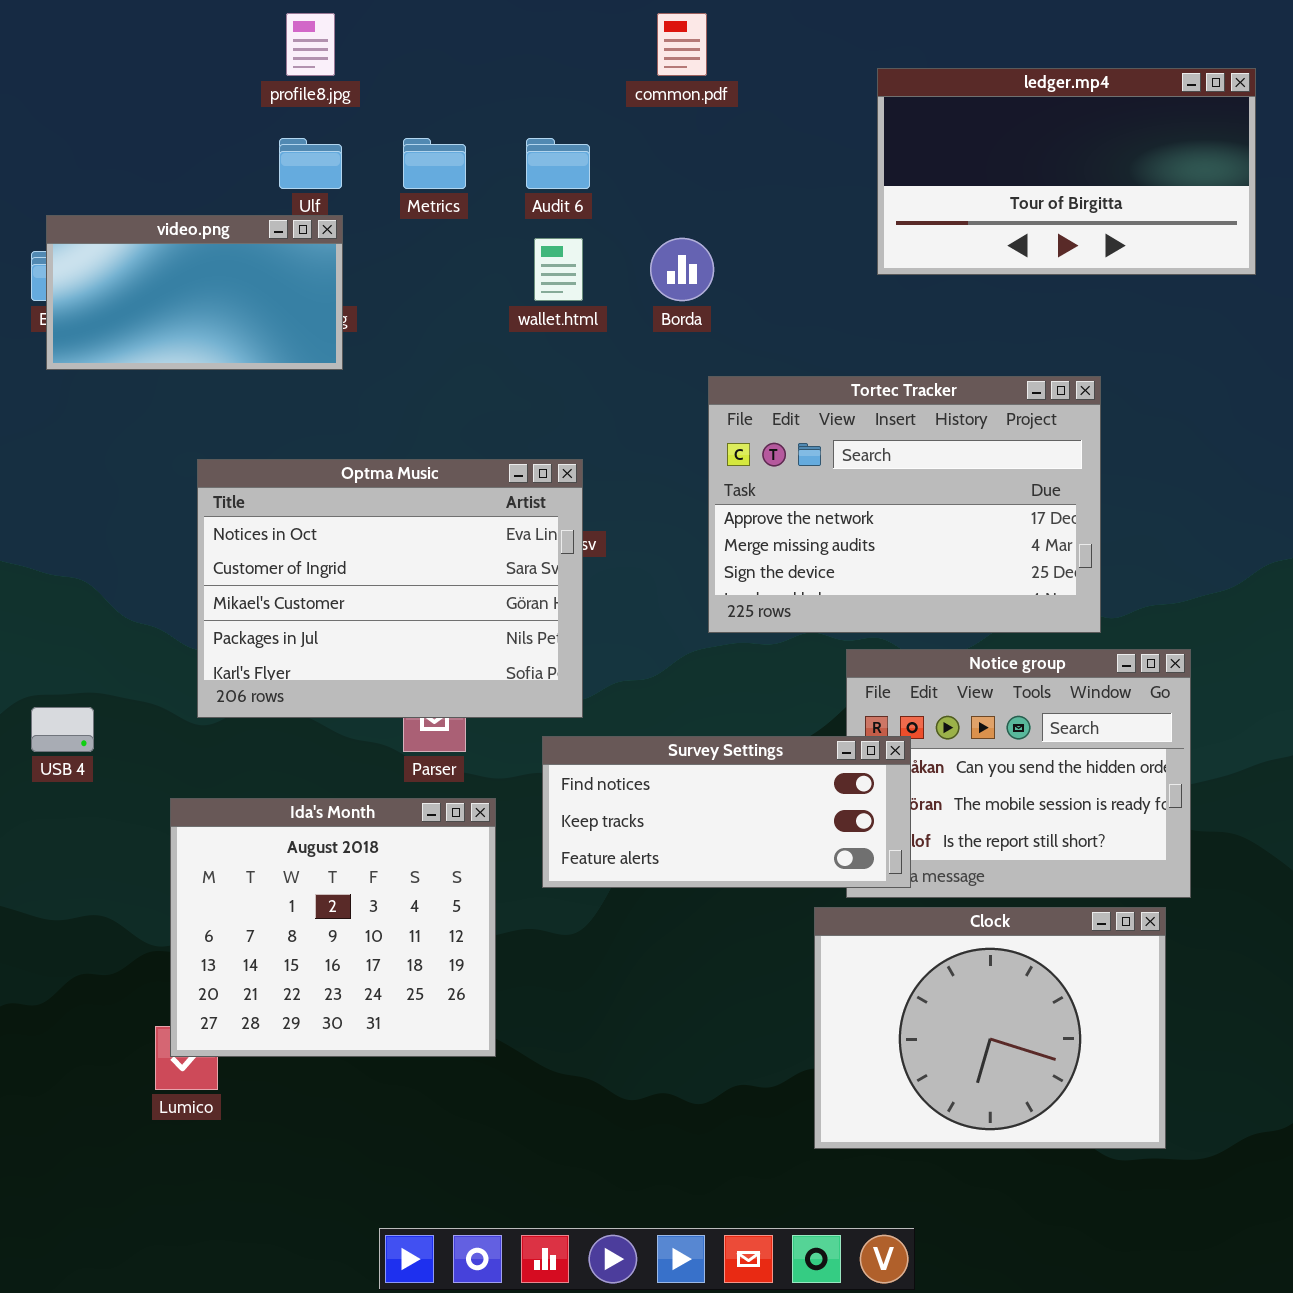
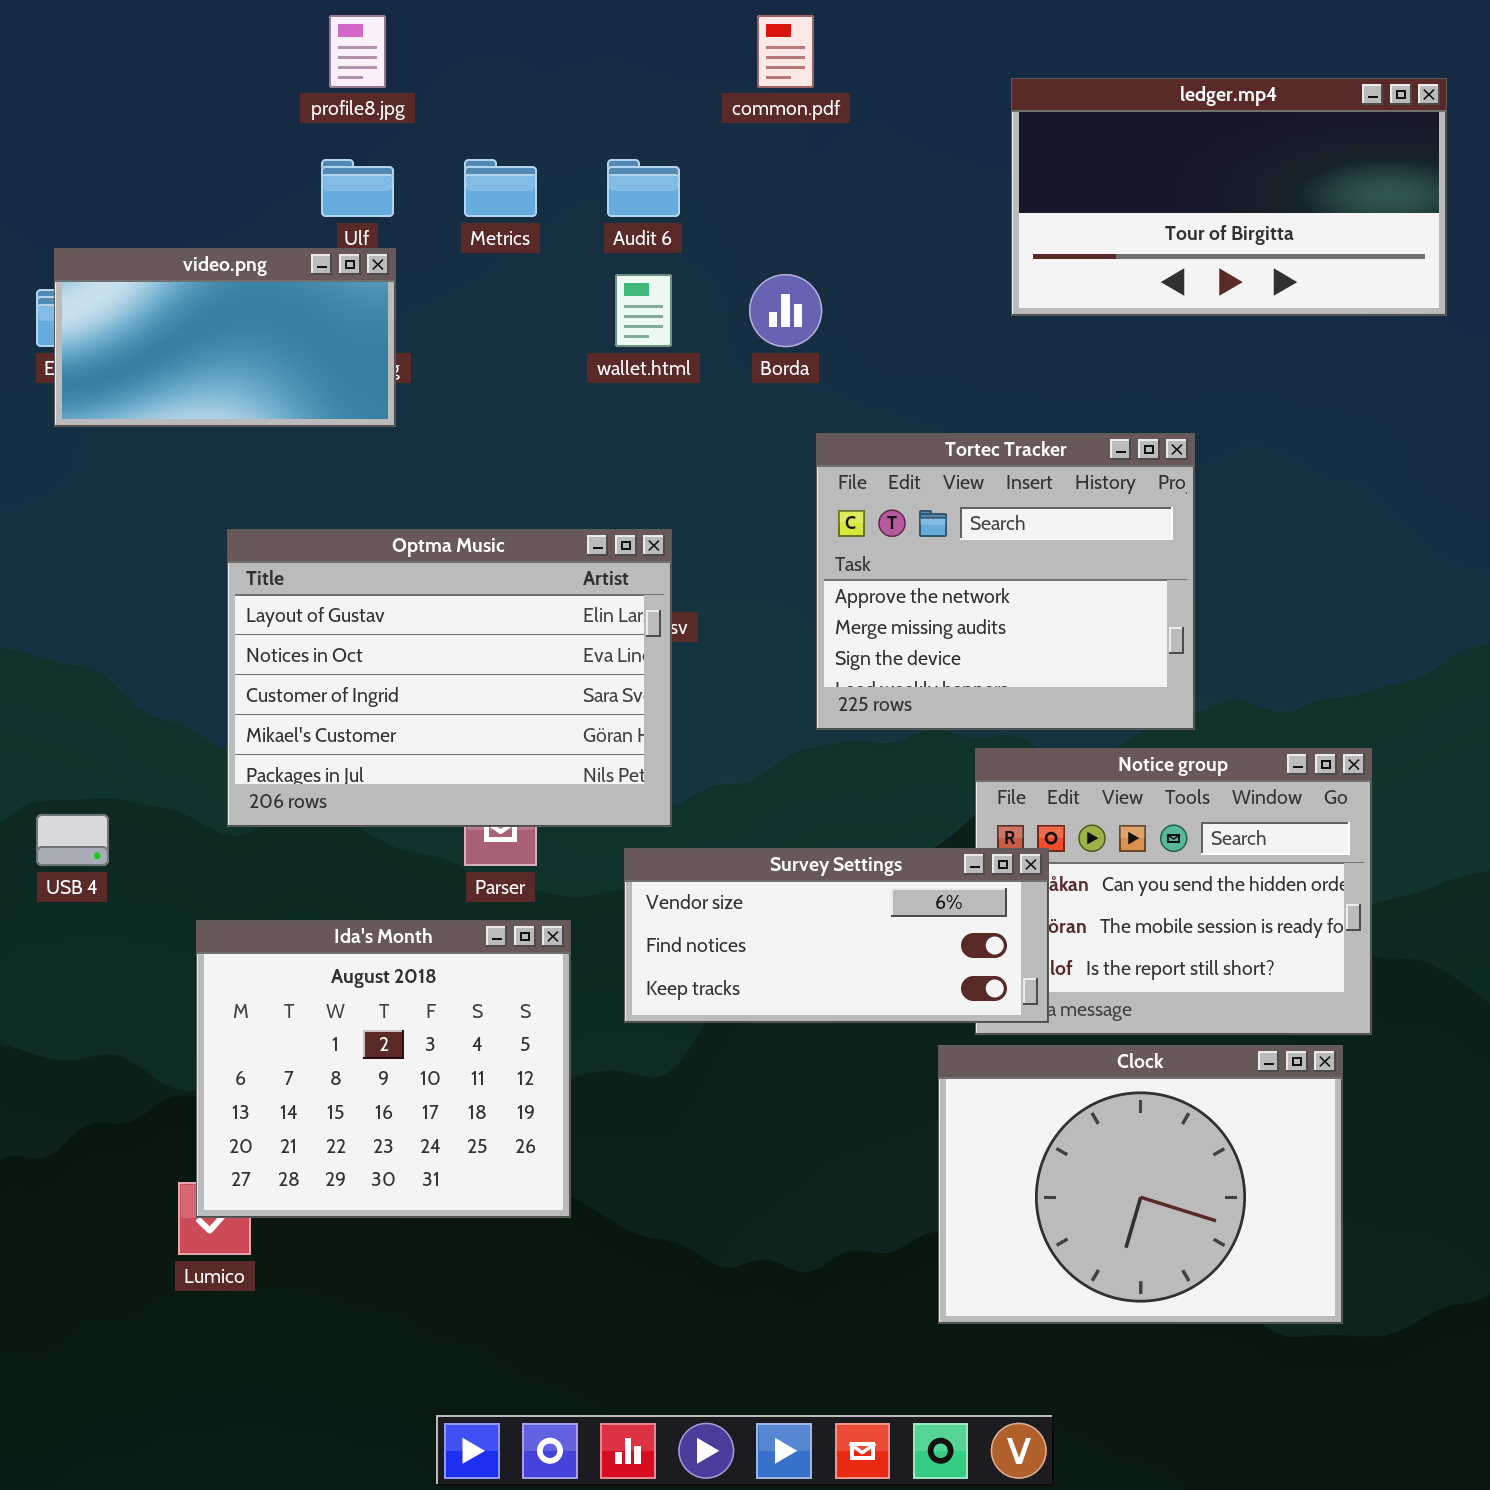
Tortec Tracker: [708,376,1101,633] -> [816,433,1195,730], resized
Optma Music: [197,459,583,718] -> [227,529,672,827], scrolled up 1 row
Survey Settings: [542,736,911,888] -> [624,848,1049,1023], scrolled up 1 row

